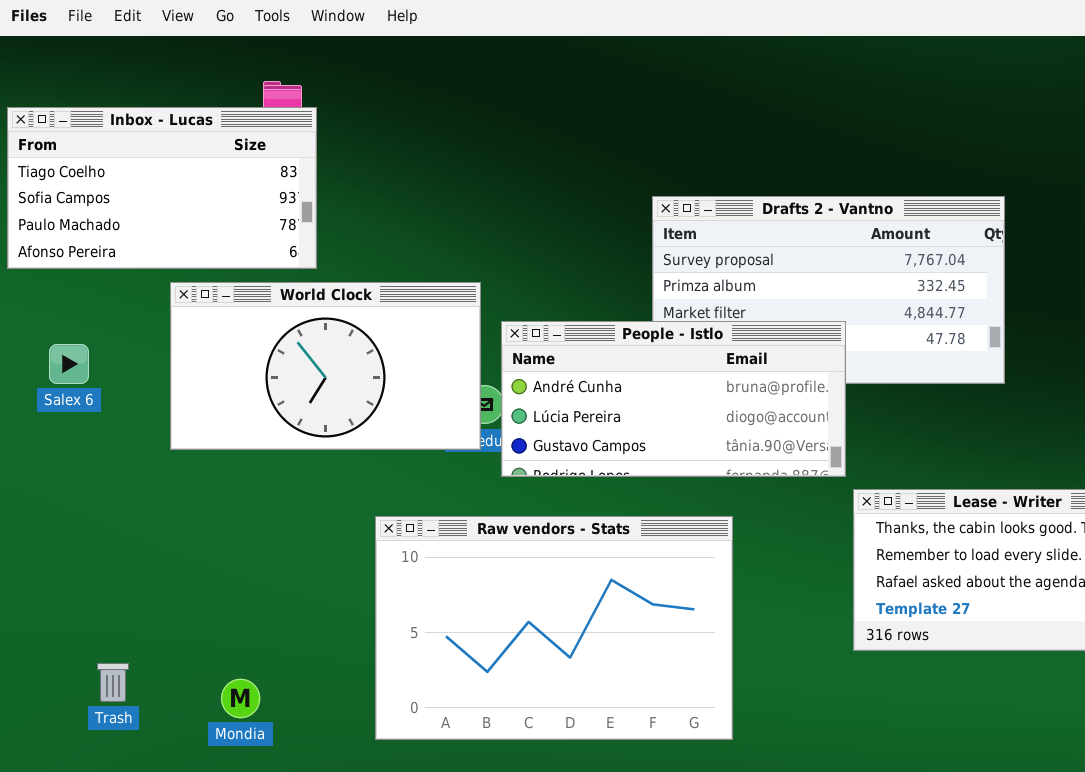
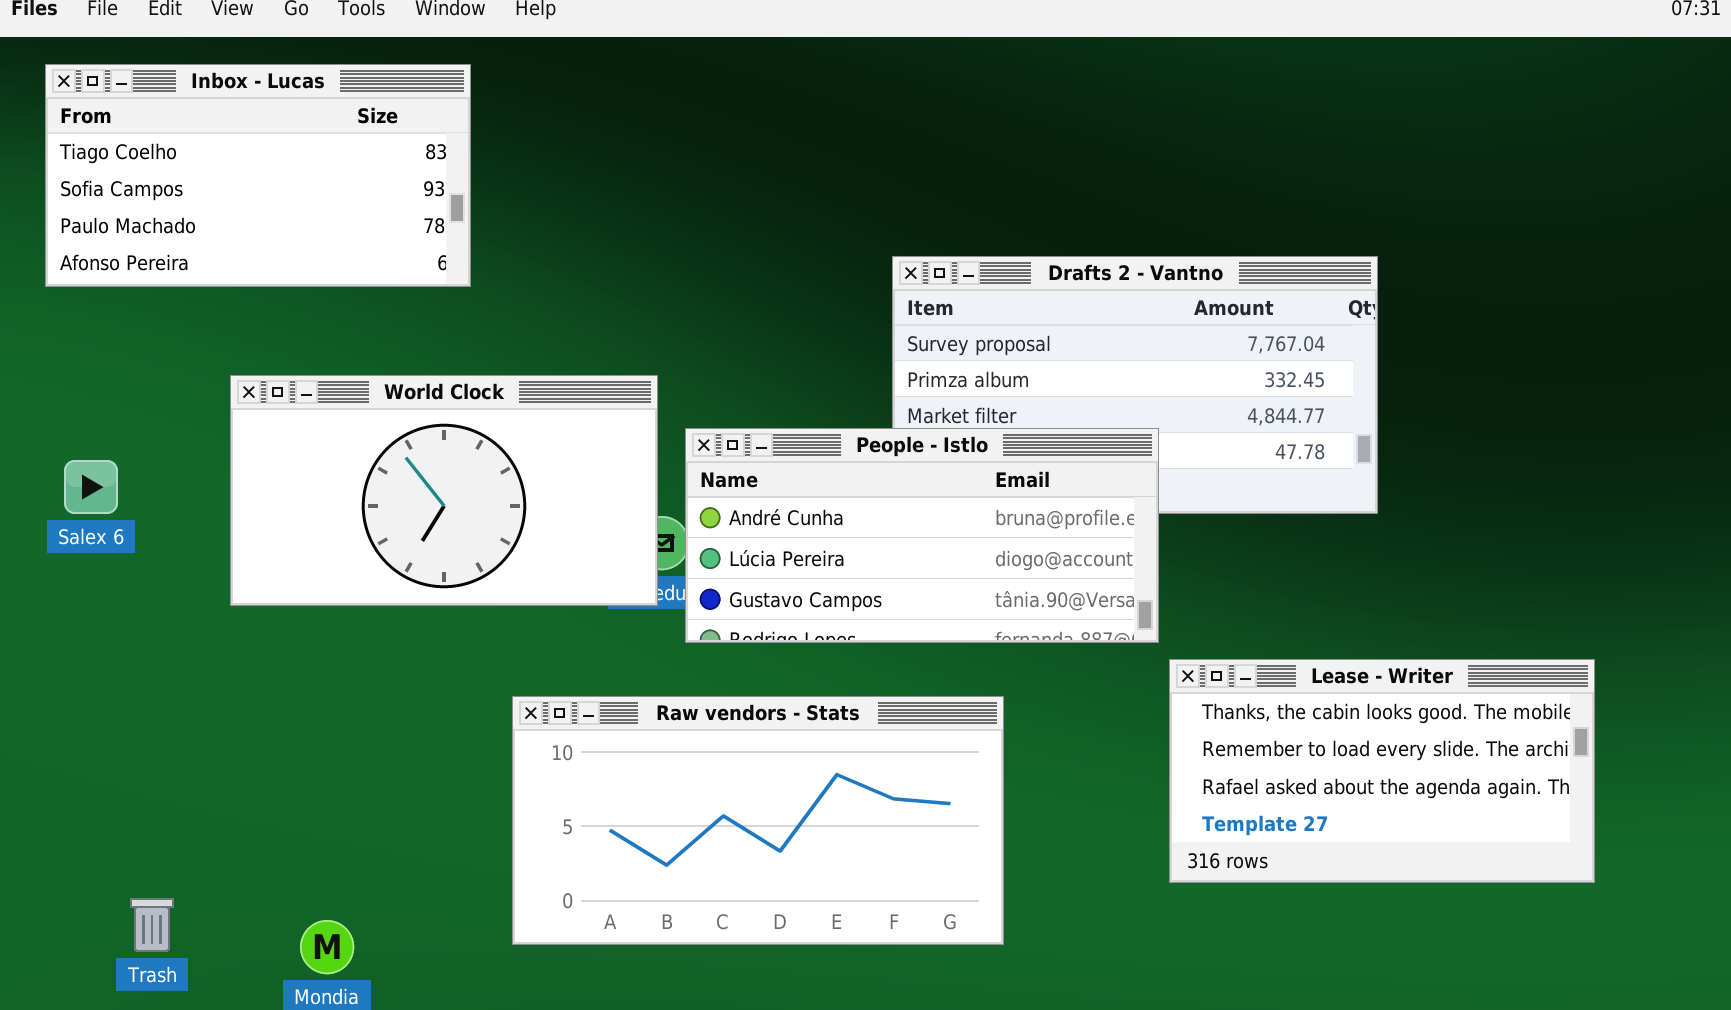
Inbox - Lucas: [7,107,317,269] -> [45,64,471,287], moved
Raw vendors - Stats: [375,516,733,740] -> [512,696,1004,945], resized

